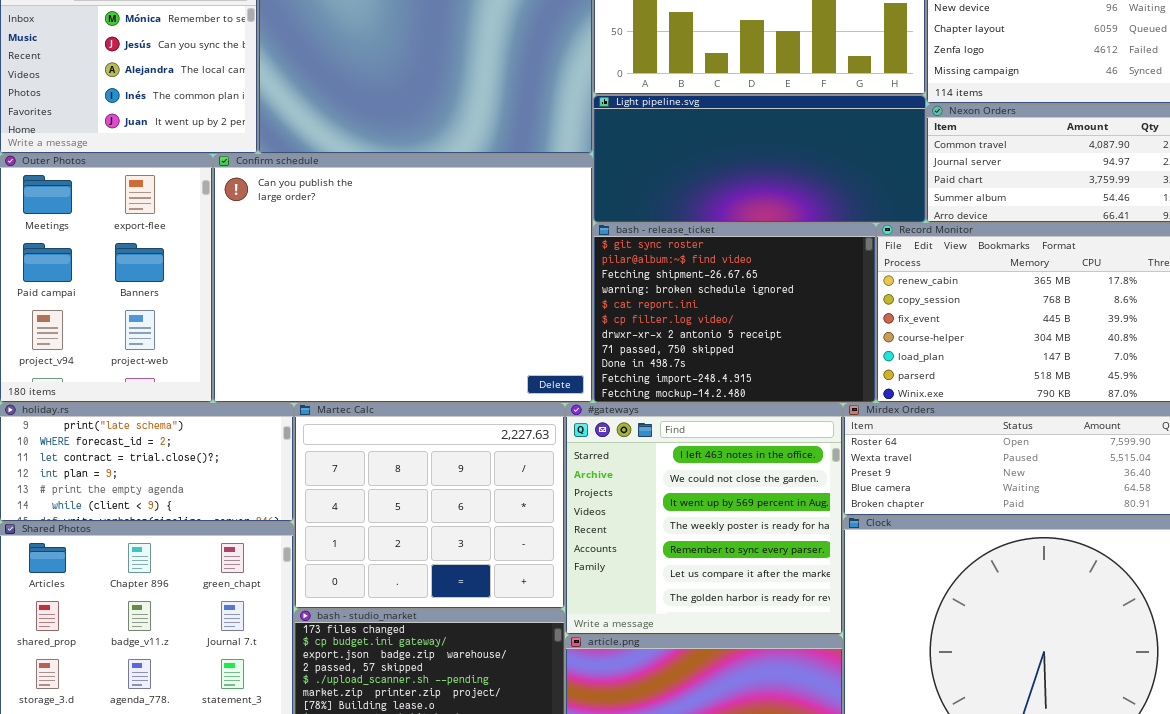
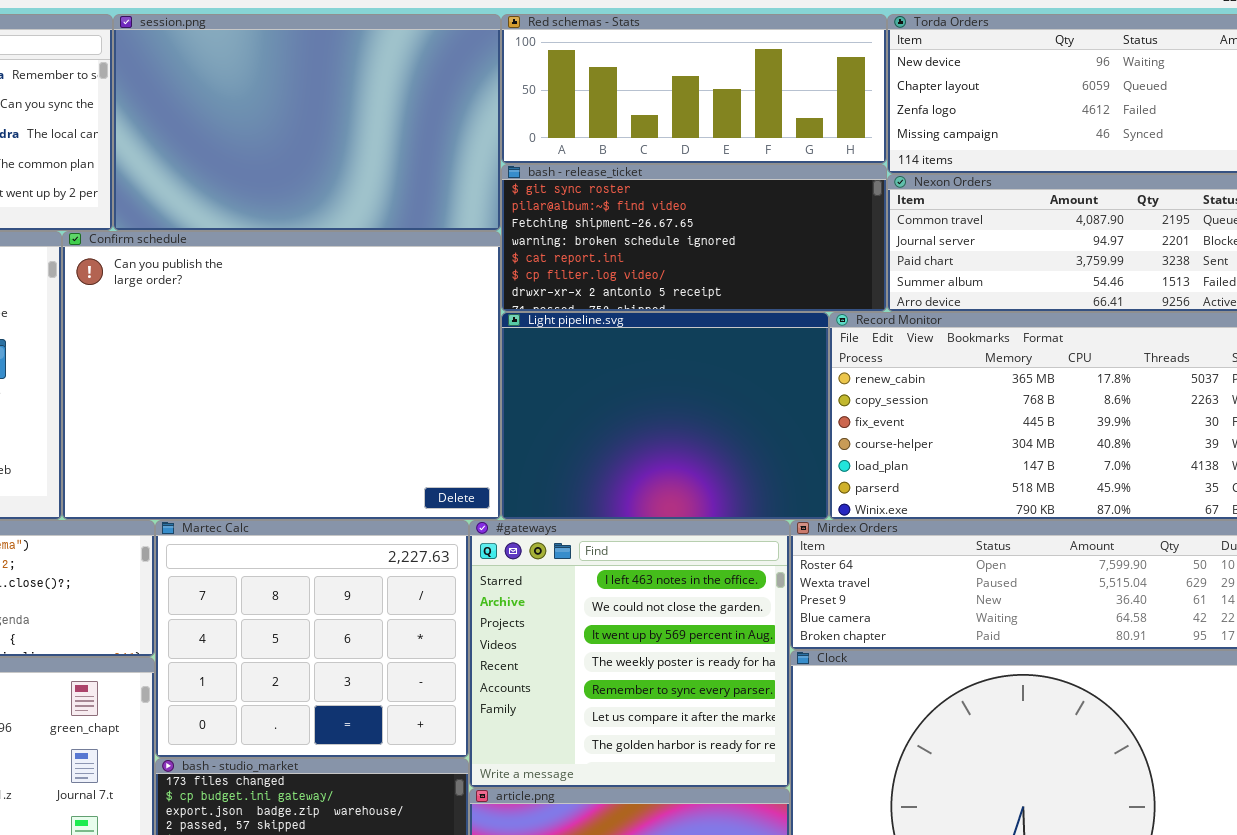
Light pipeline.svg: [593,95,926,223] -> [501,312,829,520], moved, resized
bash - release_ticket: [593,223,876,403] -> [501,164,887,312], moved, resized

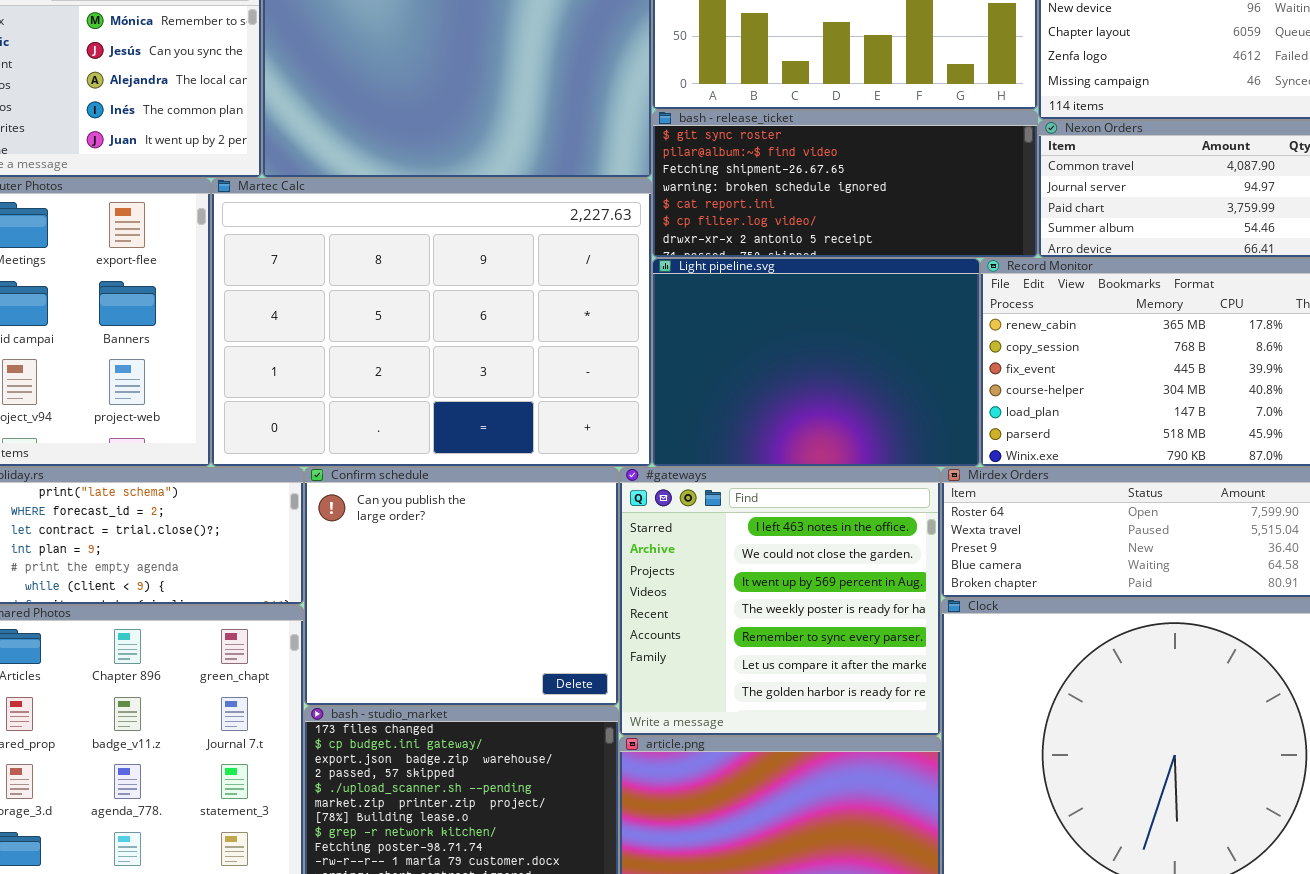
Confirm schedule: [62,231,501,520] -> [304,467,619,706], moved, resized
Martec Calc: [155,520,469,758] -> [211,178,652,467], moved, resized

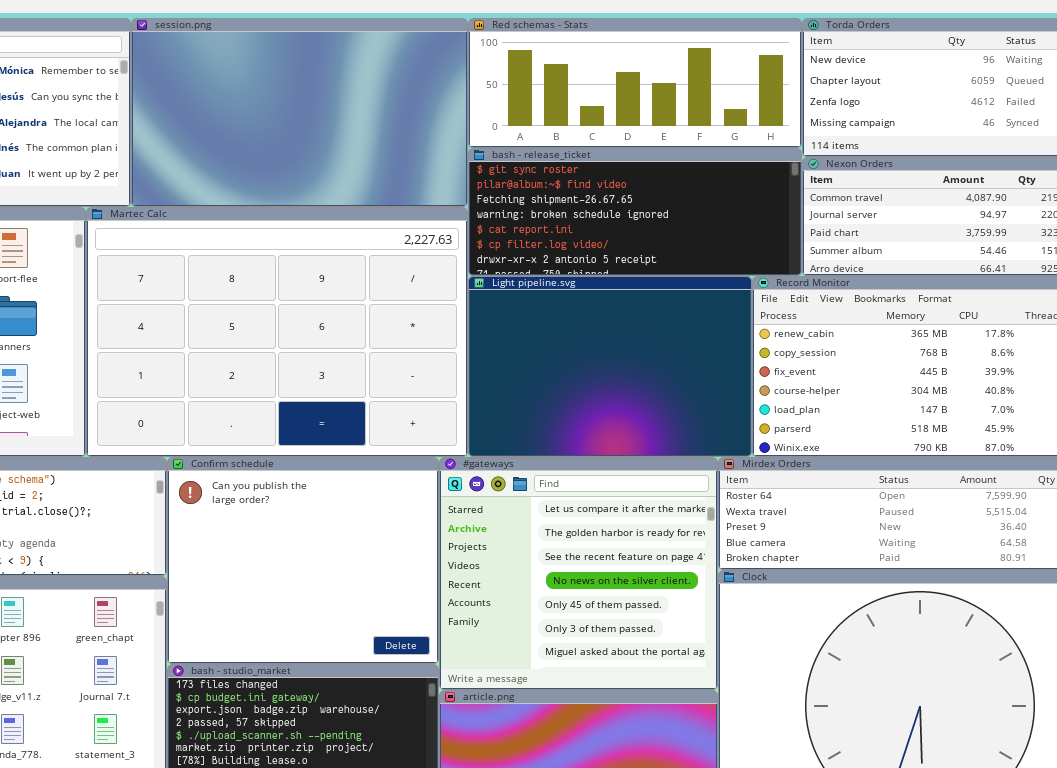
#gateways: [619,467,941,736] -> [439,457,718,690], scrolled down 5 rows

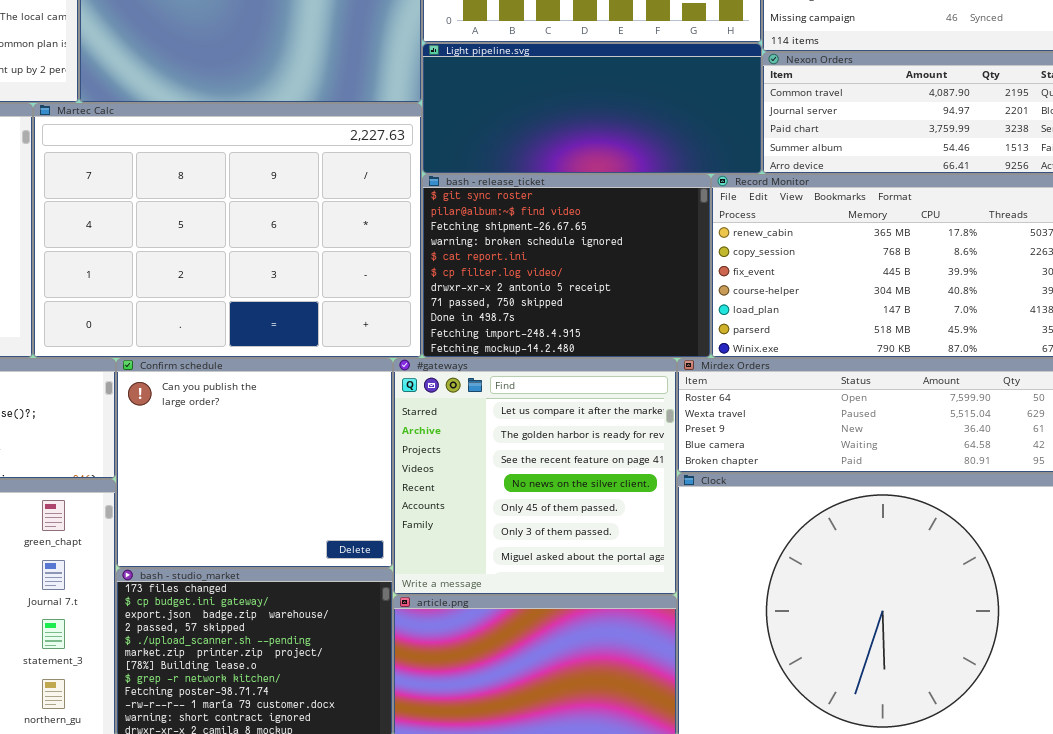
bash - release_ticket: [468,148,802,276] -> [422,174,711,358], moved, resized
Light pipeline.svg: [468,276,752,457] -> [422,43,762,174], moved, resized

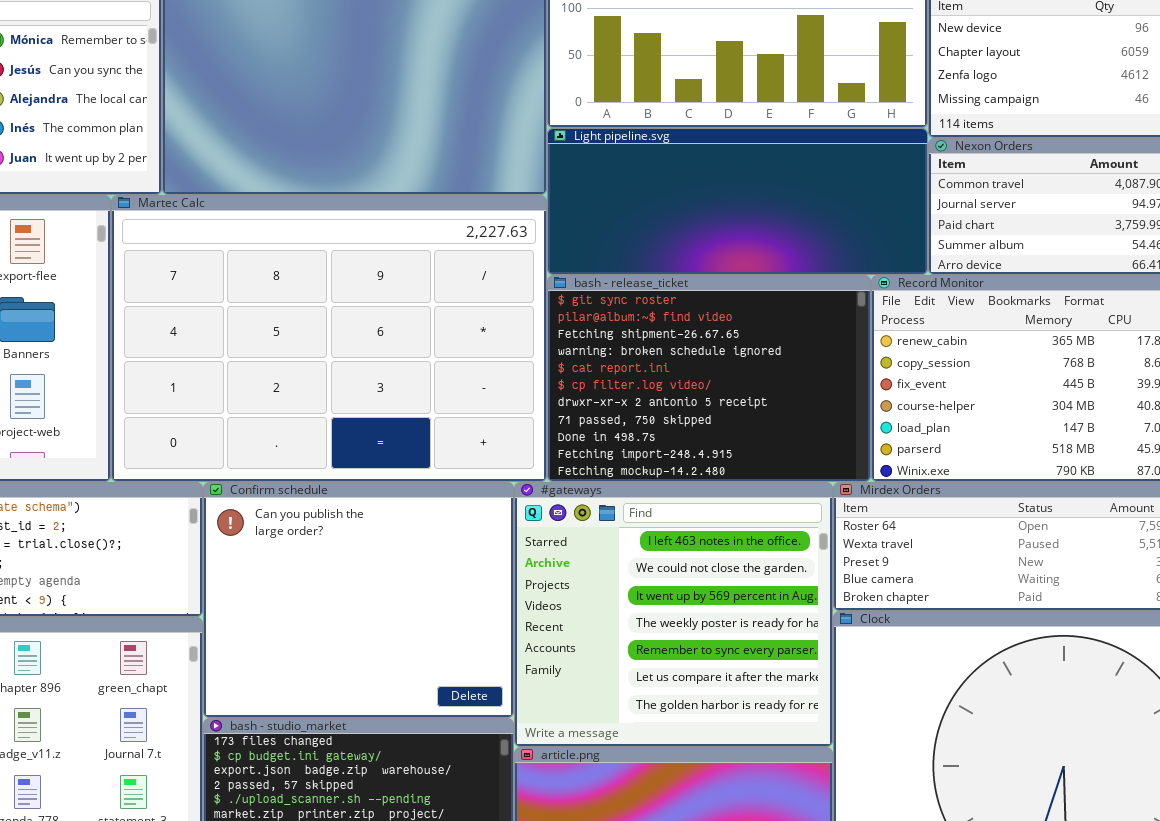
#gateways: [393,358,677,595] -> [514,482,833,747], scrolled up 5 rows

